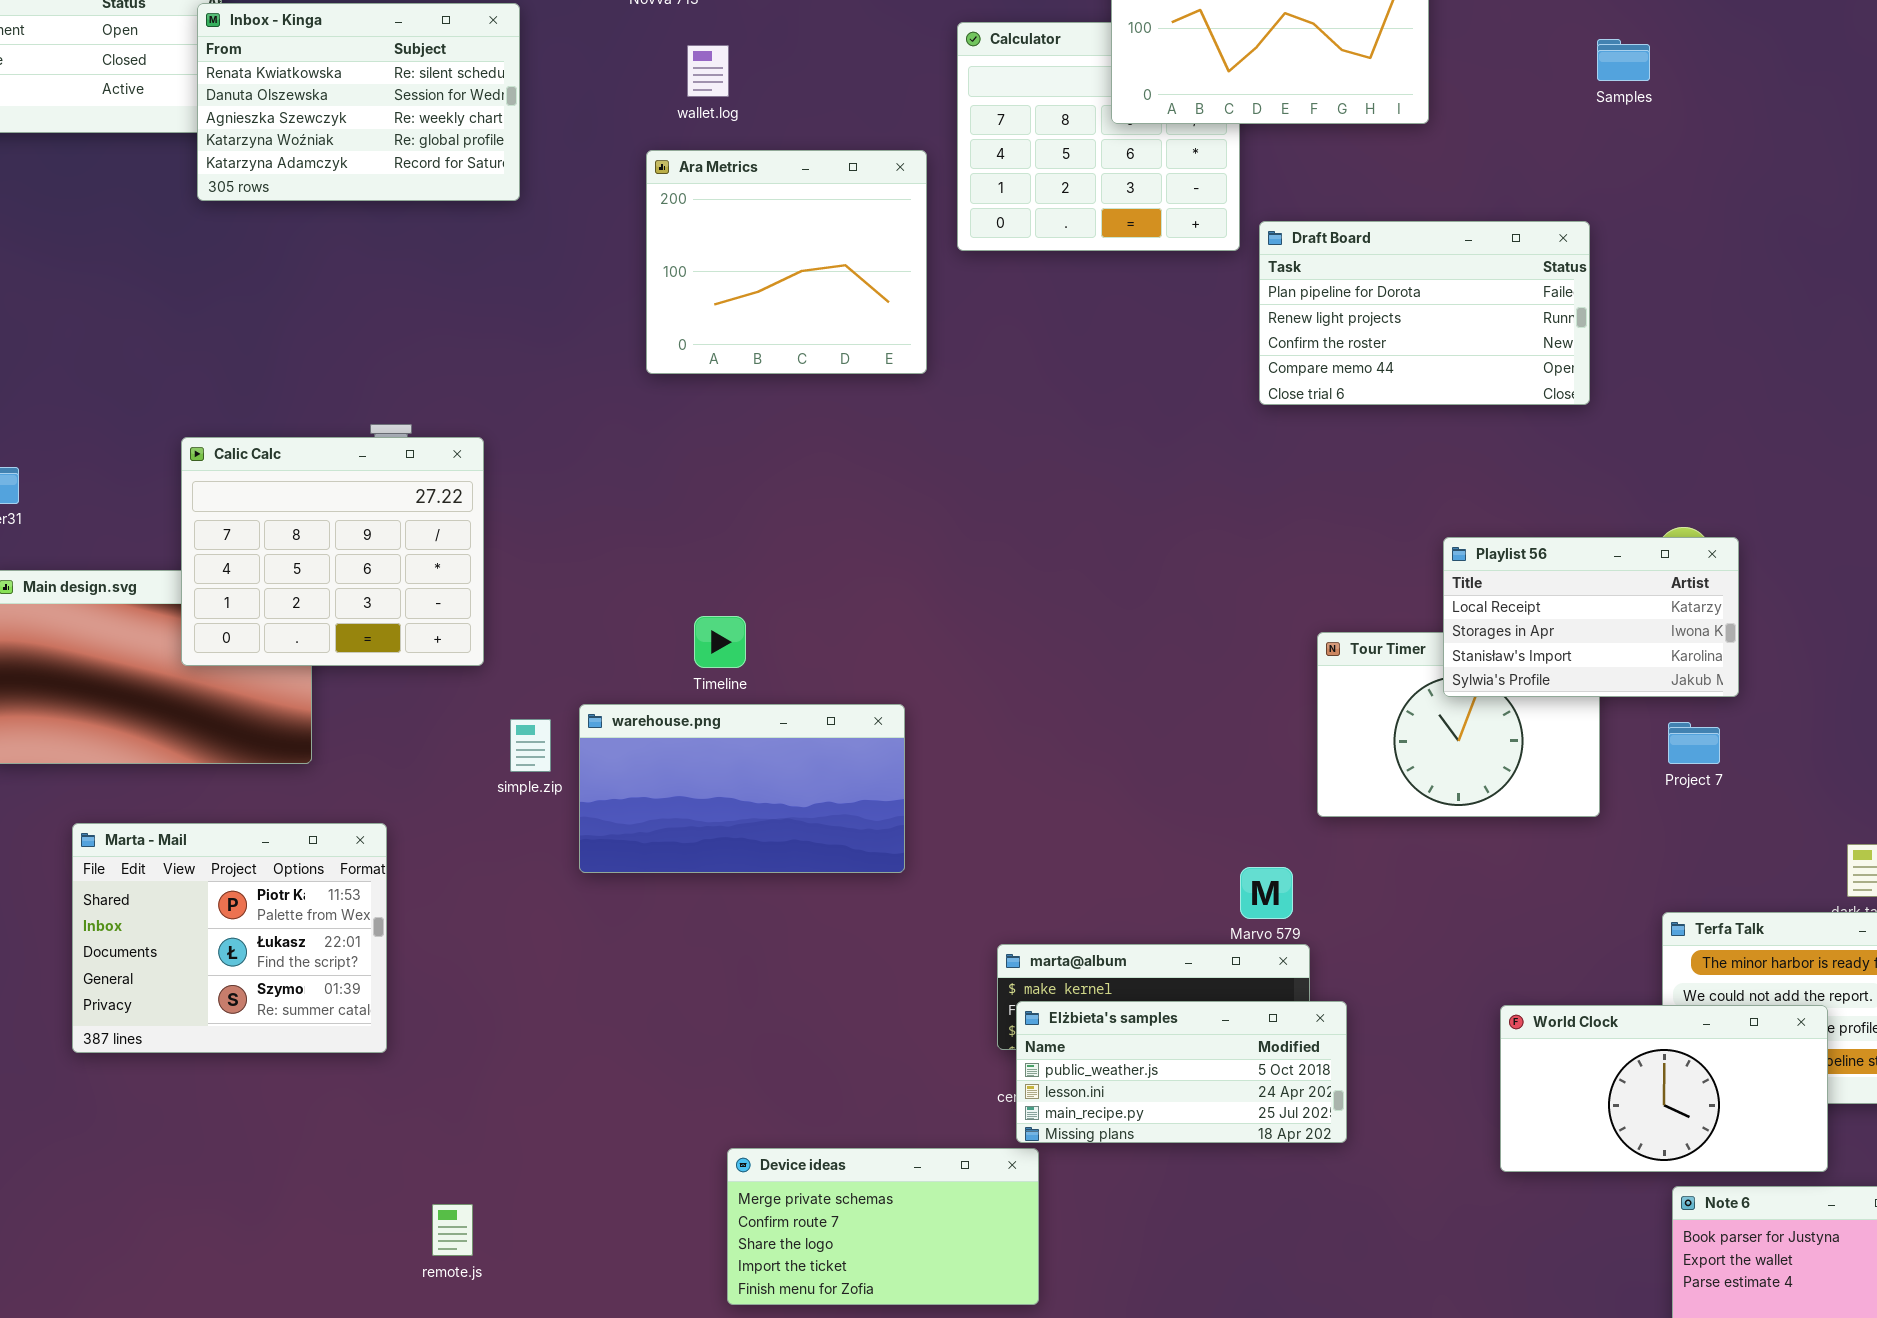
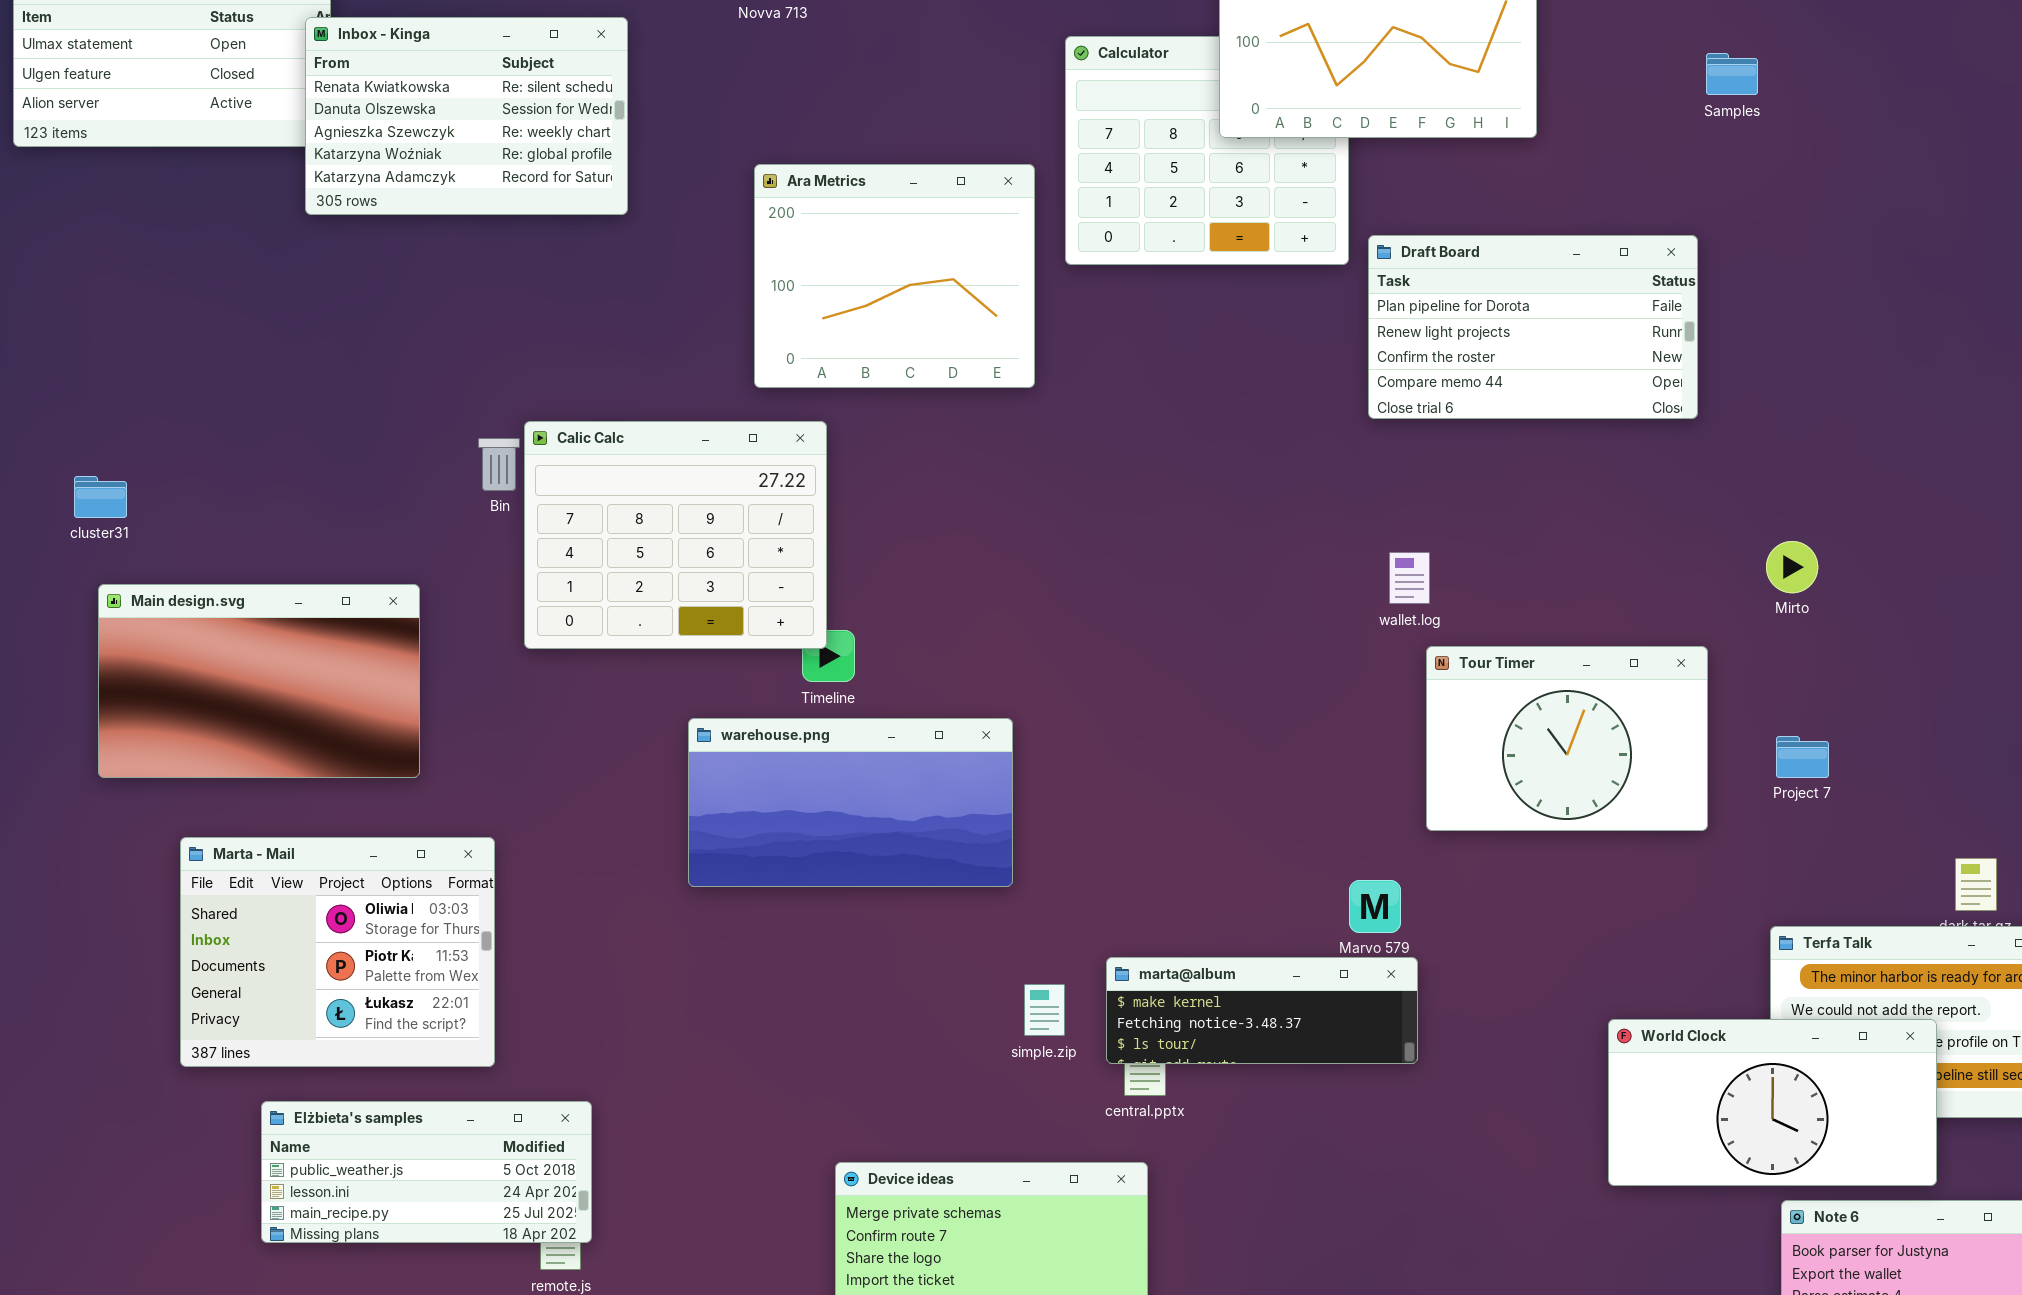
wallet.log: [687,45,729,97] -> [1389,552,1430,604], moved
Calic Calc: [181,437,484,666] -> [524,421,827,649], moved
Playlist 56: [1443,537,1739,697] -> none, closed
simple.zip: [510,719,551,772] -> [1024,984,1065,1036], moved
Marta - Mail: [72,823,387,1053] -> [180,837,495,1067], scrolled up 1 row
Elżbieta's samples: [1016,1001,1347,1143] -> [261,1101,592,1243], moved

